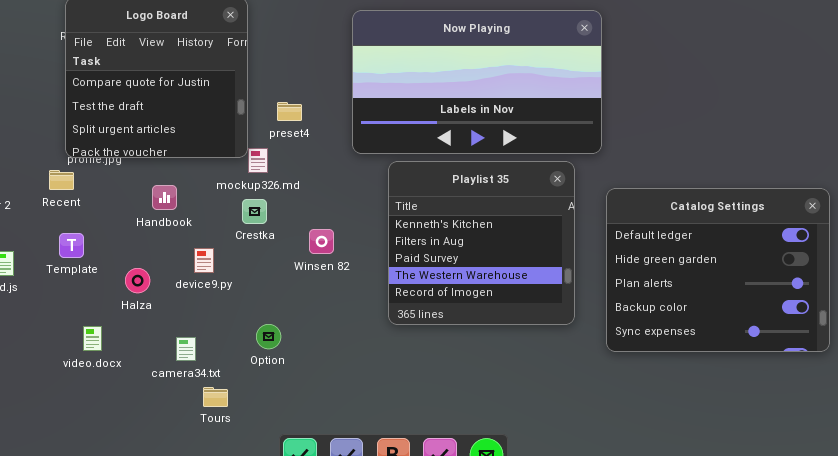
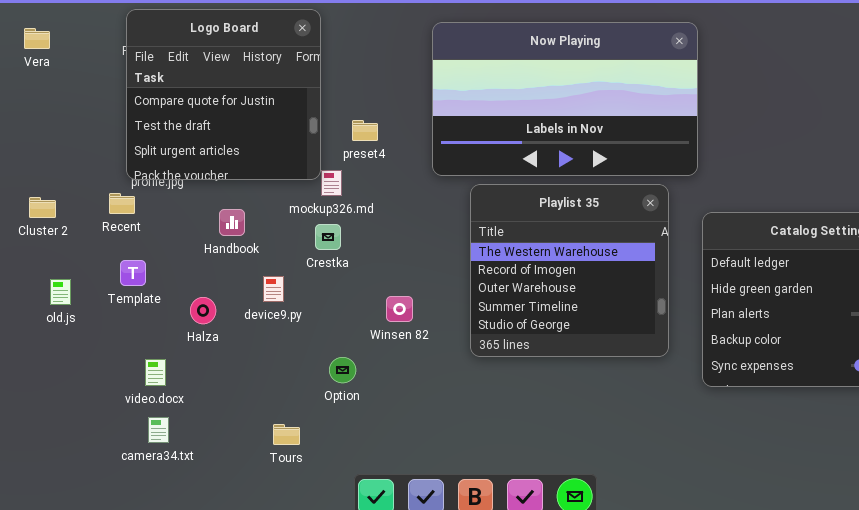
Playlist 35: [388,161,575,325] -> [470,184,669,357], scrolled down 3 rows
Winsen 82: [309,229,334,254] -> [386,296,413,322], moved
camera34.txt: [176,337,196,361] -> [148,417,169,443], moved

